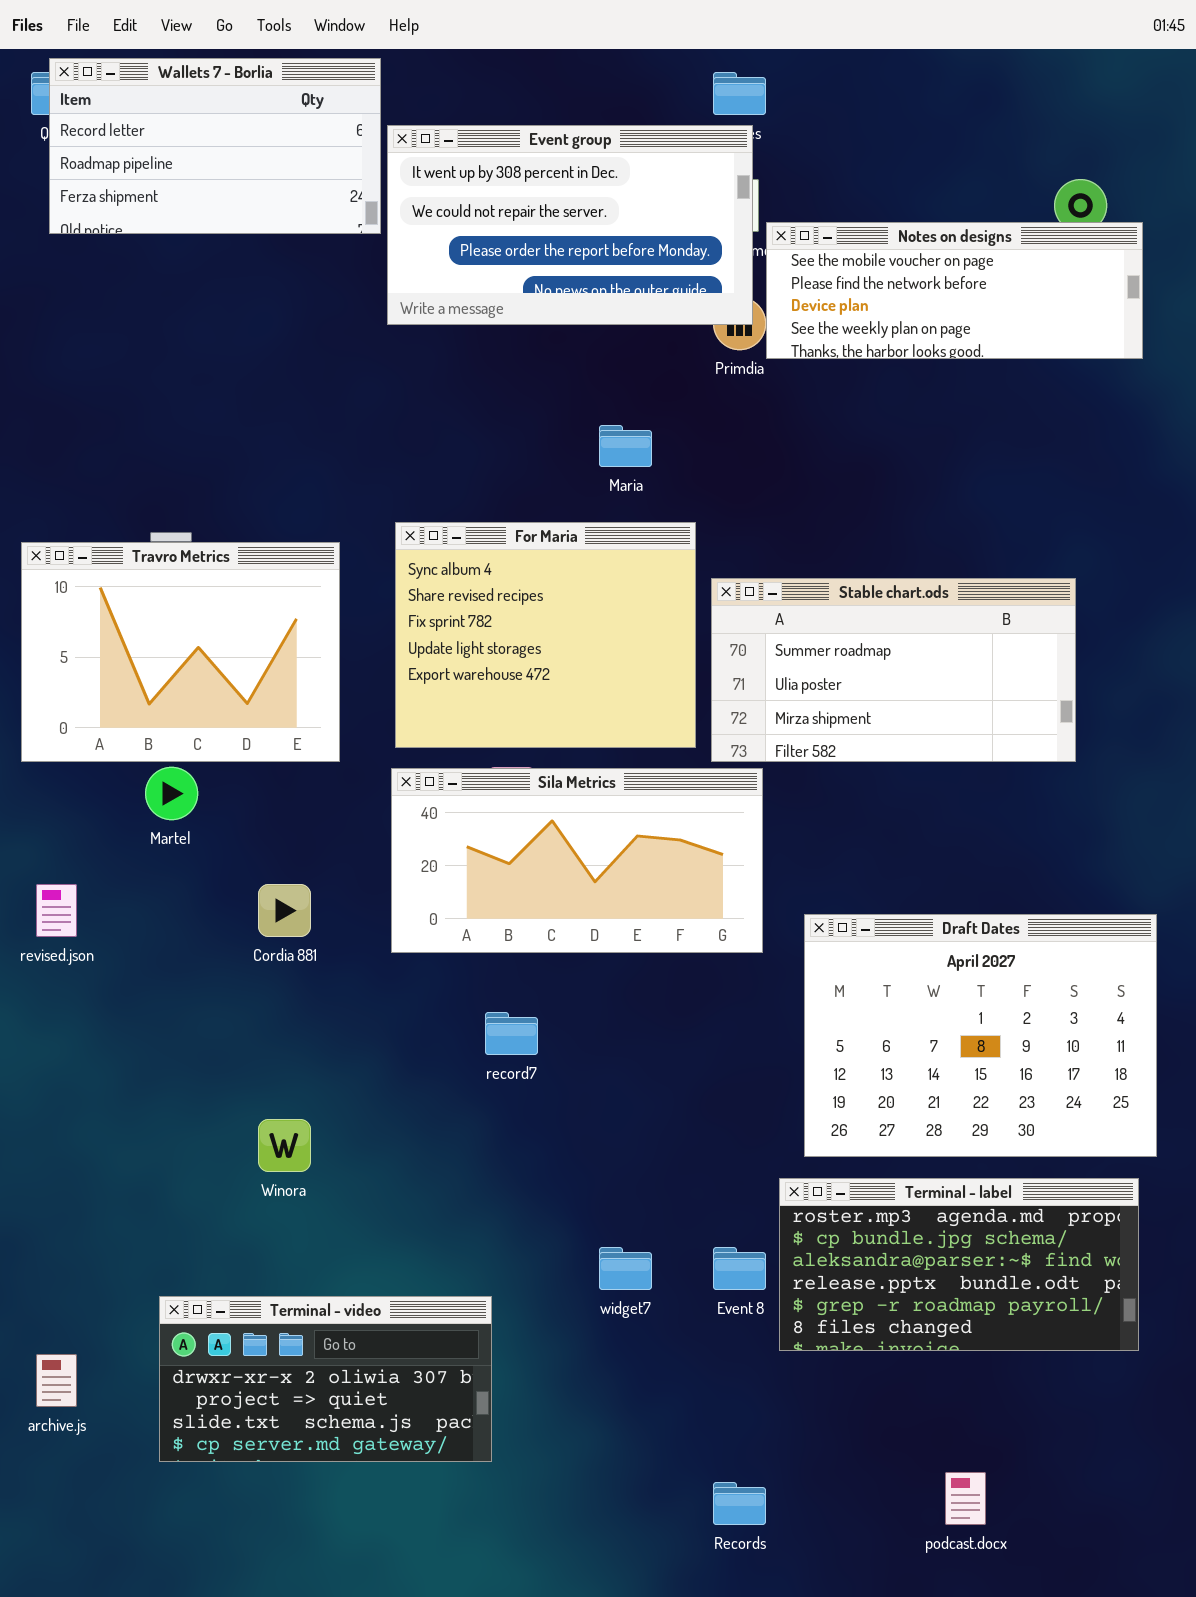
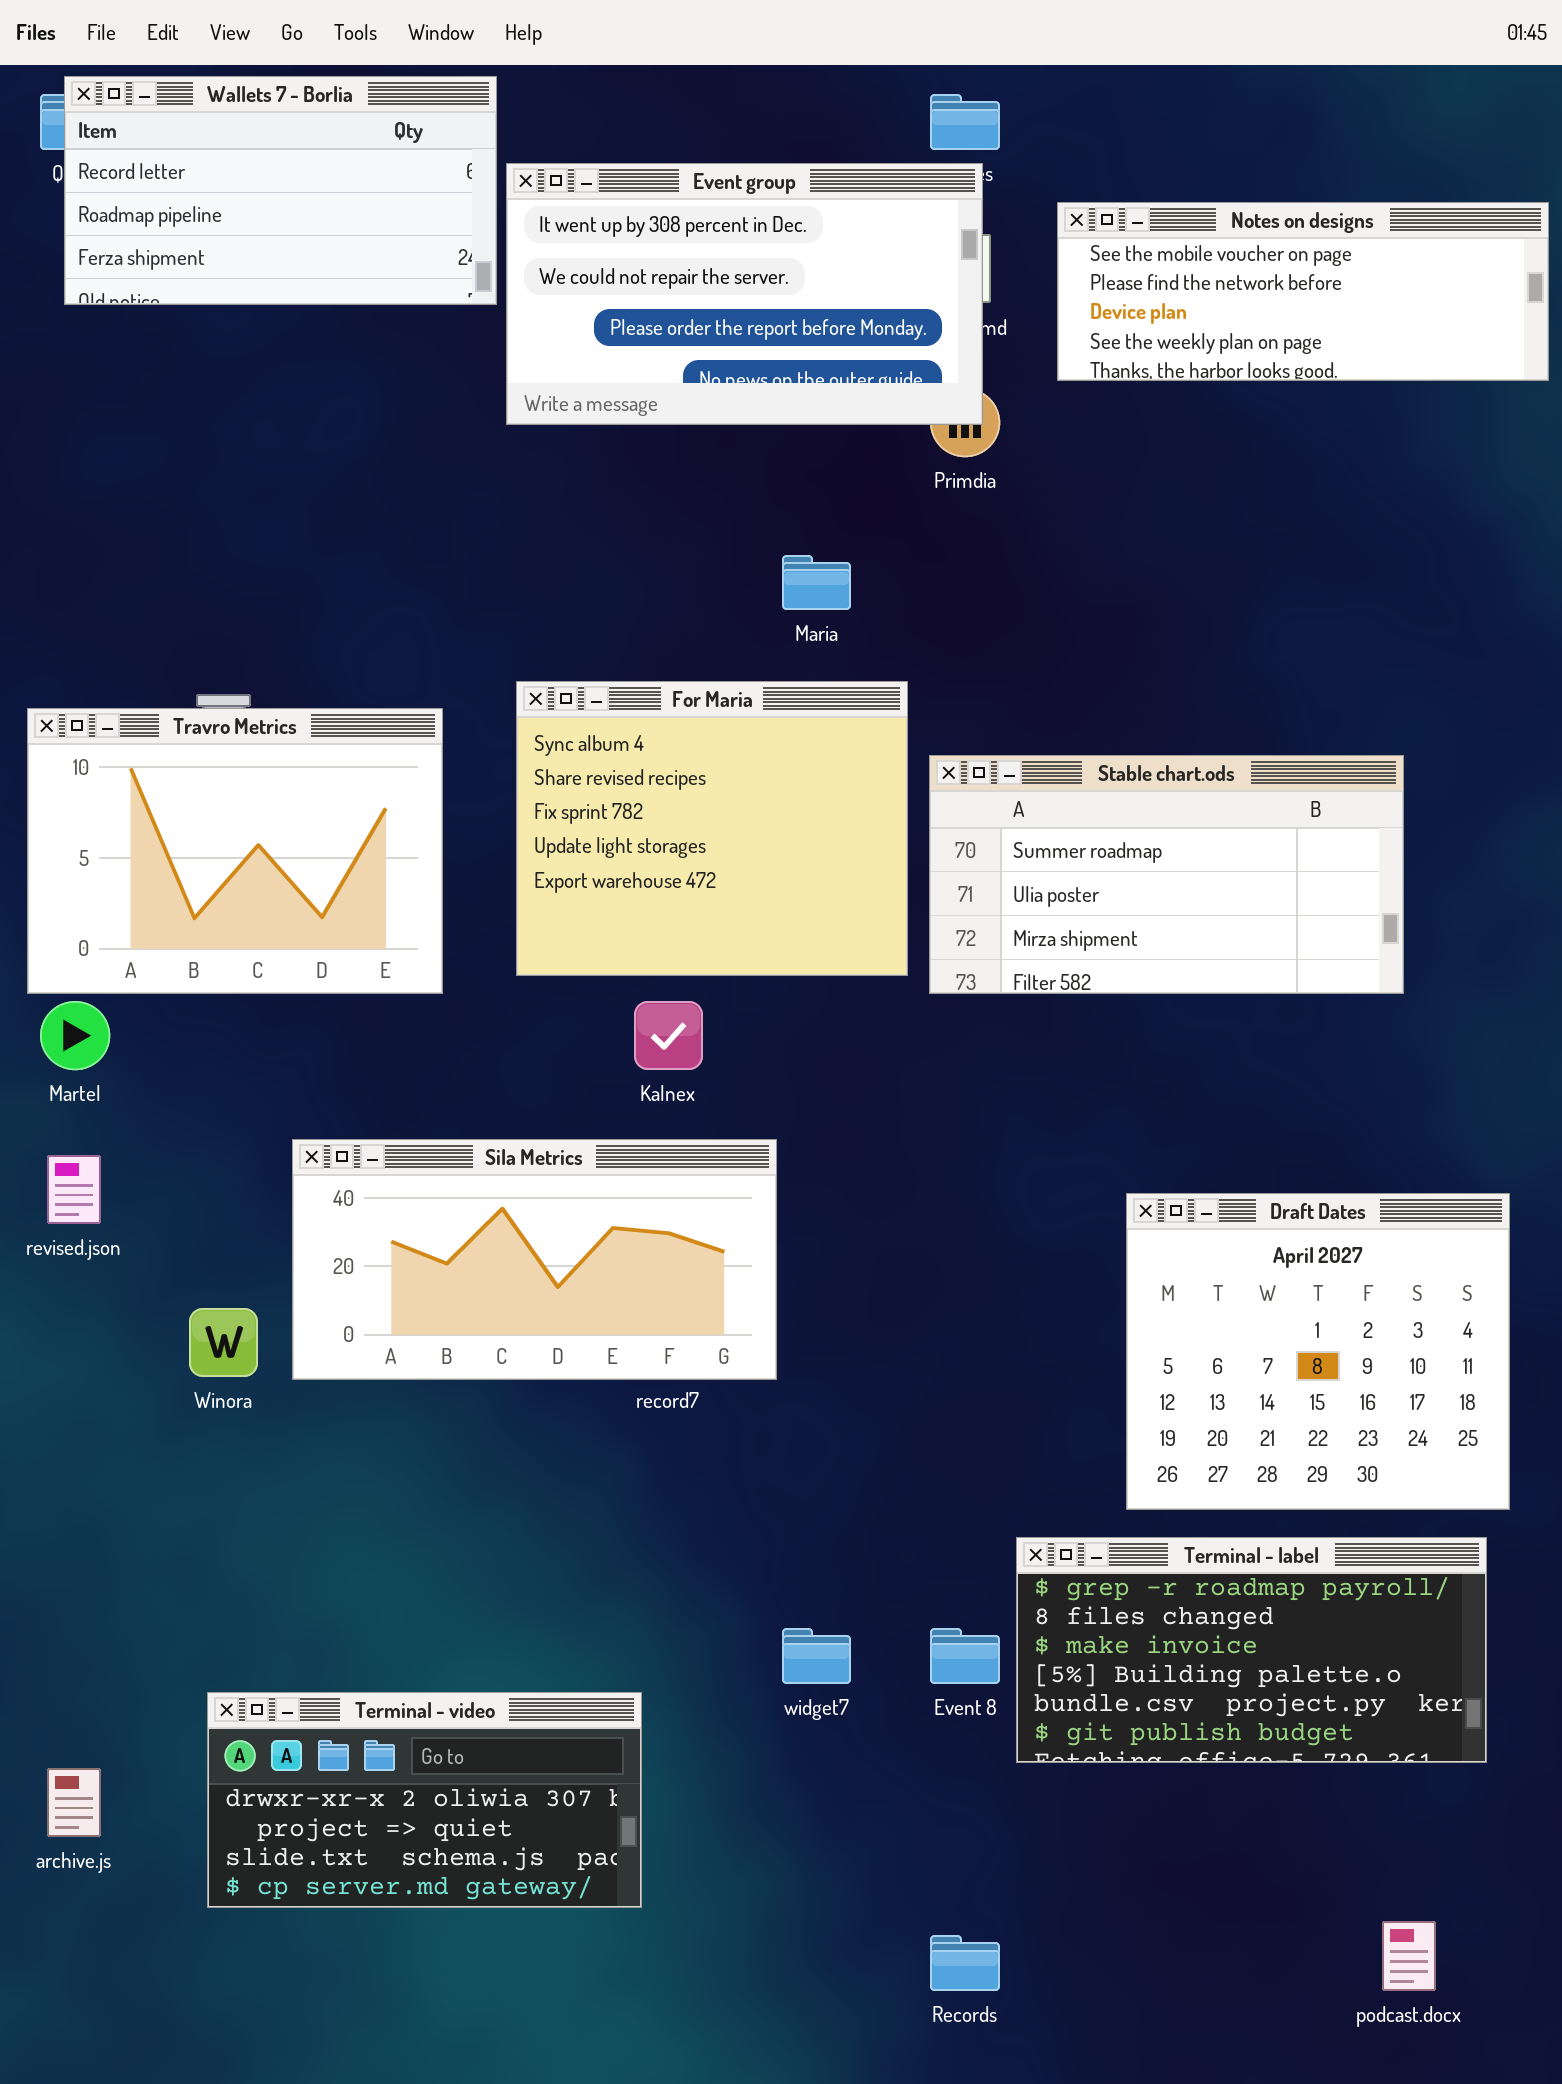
Notes on designs: [766,222,1143,359] -> [1057,202,1549,381], moved
Martel: [145,767,198,820] -> [40,1001,110,1070], moved
Sila Metrics: [391,768,763,953] -> [292,1139,777,1380], moved
Draft Dates: [804,914,1157,1157] -> [1126,1193,1510,1510], resized
Winora: [258,1119,311,1172] -> [189,1308,258,1377], moved
Terminal - label: [779,1178,1139,1351] -> [1016,1537,1487,1763], scrolled down 4 rows
podcast.docx: [945,1472,986,1525] -> [1382,1921,1436,1991], moved

